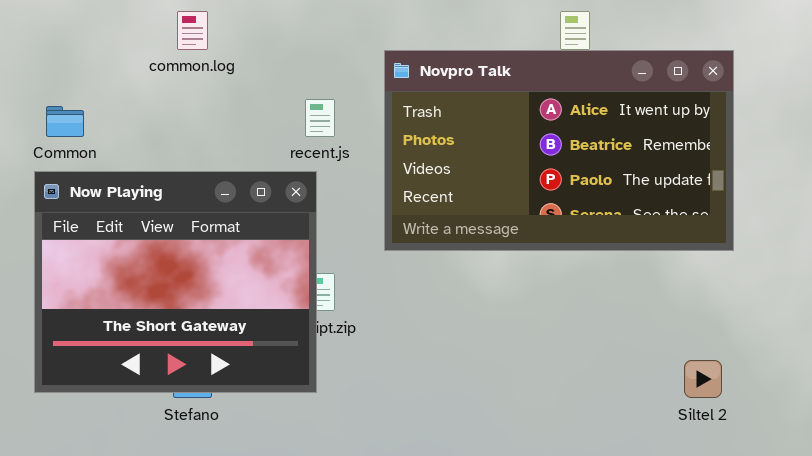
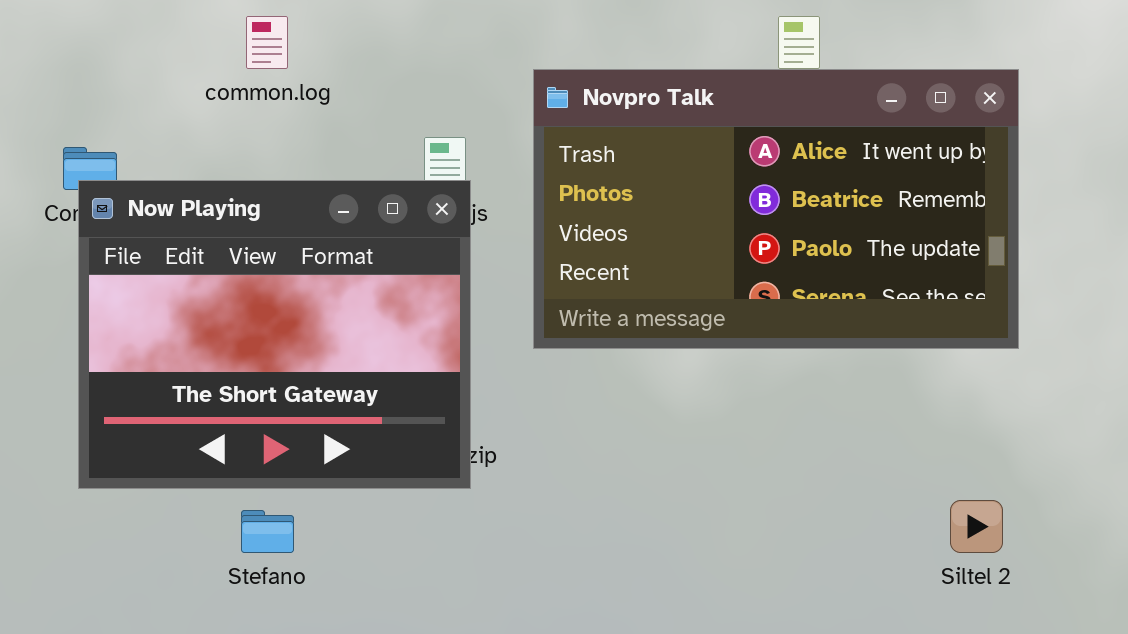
Now Playing: [34,171,317,393] -> [78,180,471,489], moved

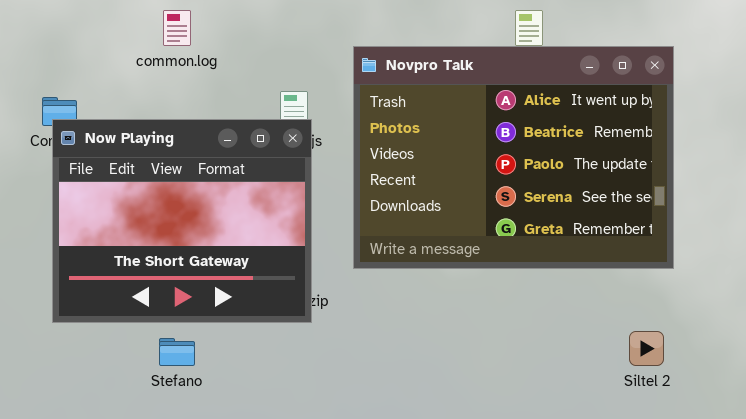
Novpro Talk: [533,69,1019,349] -> [353,46,674,269], resized

